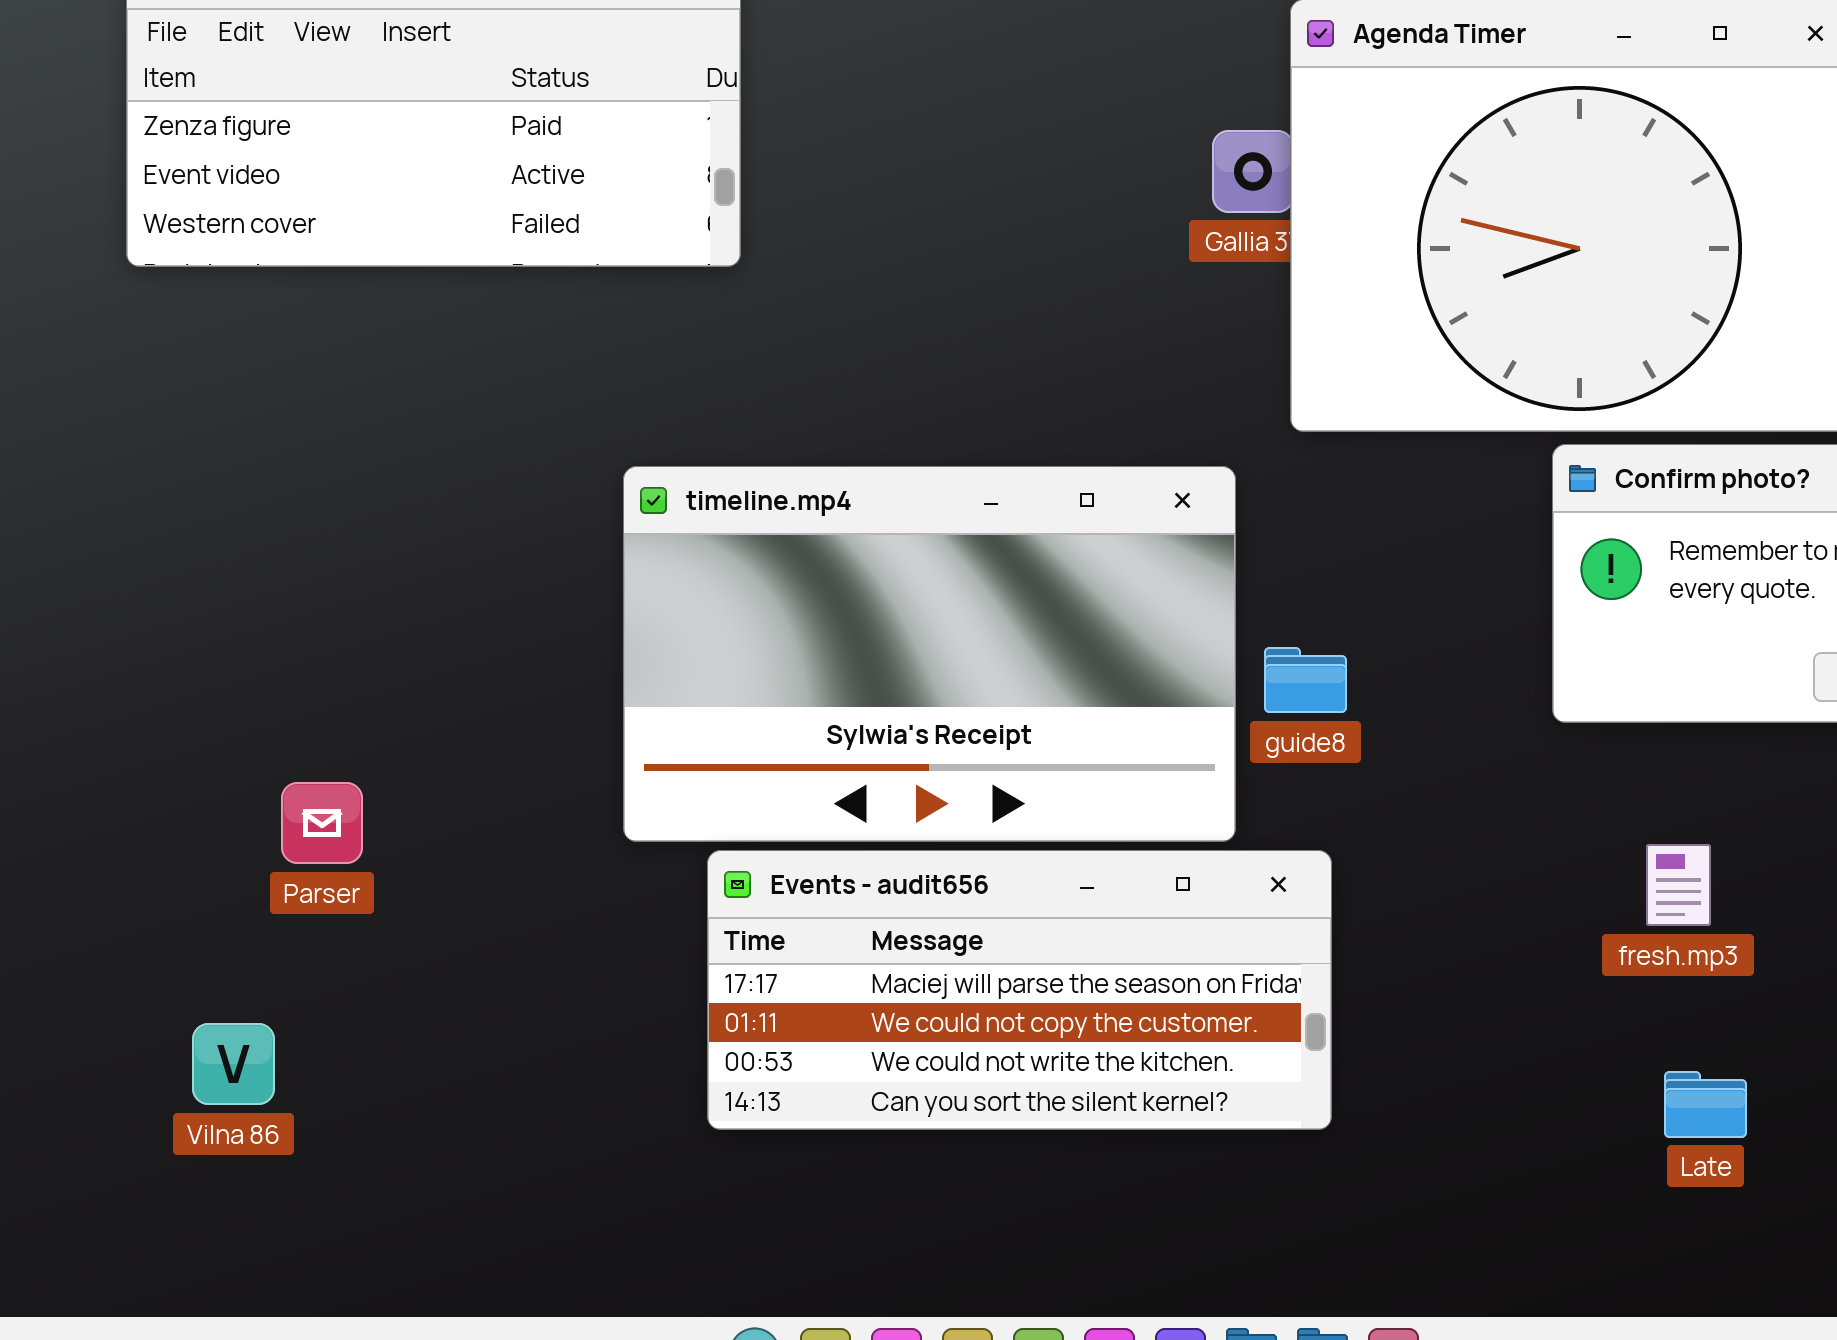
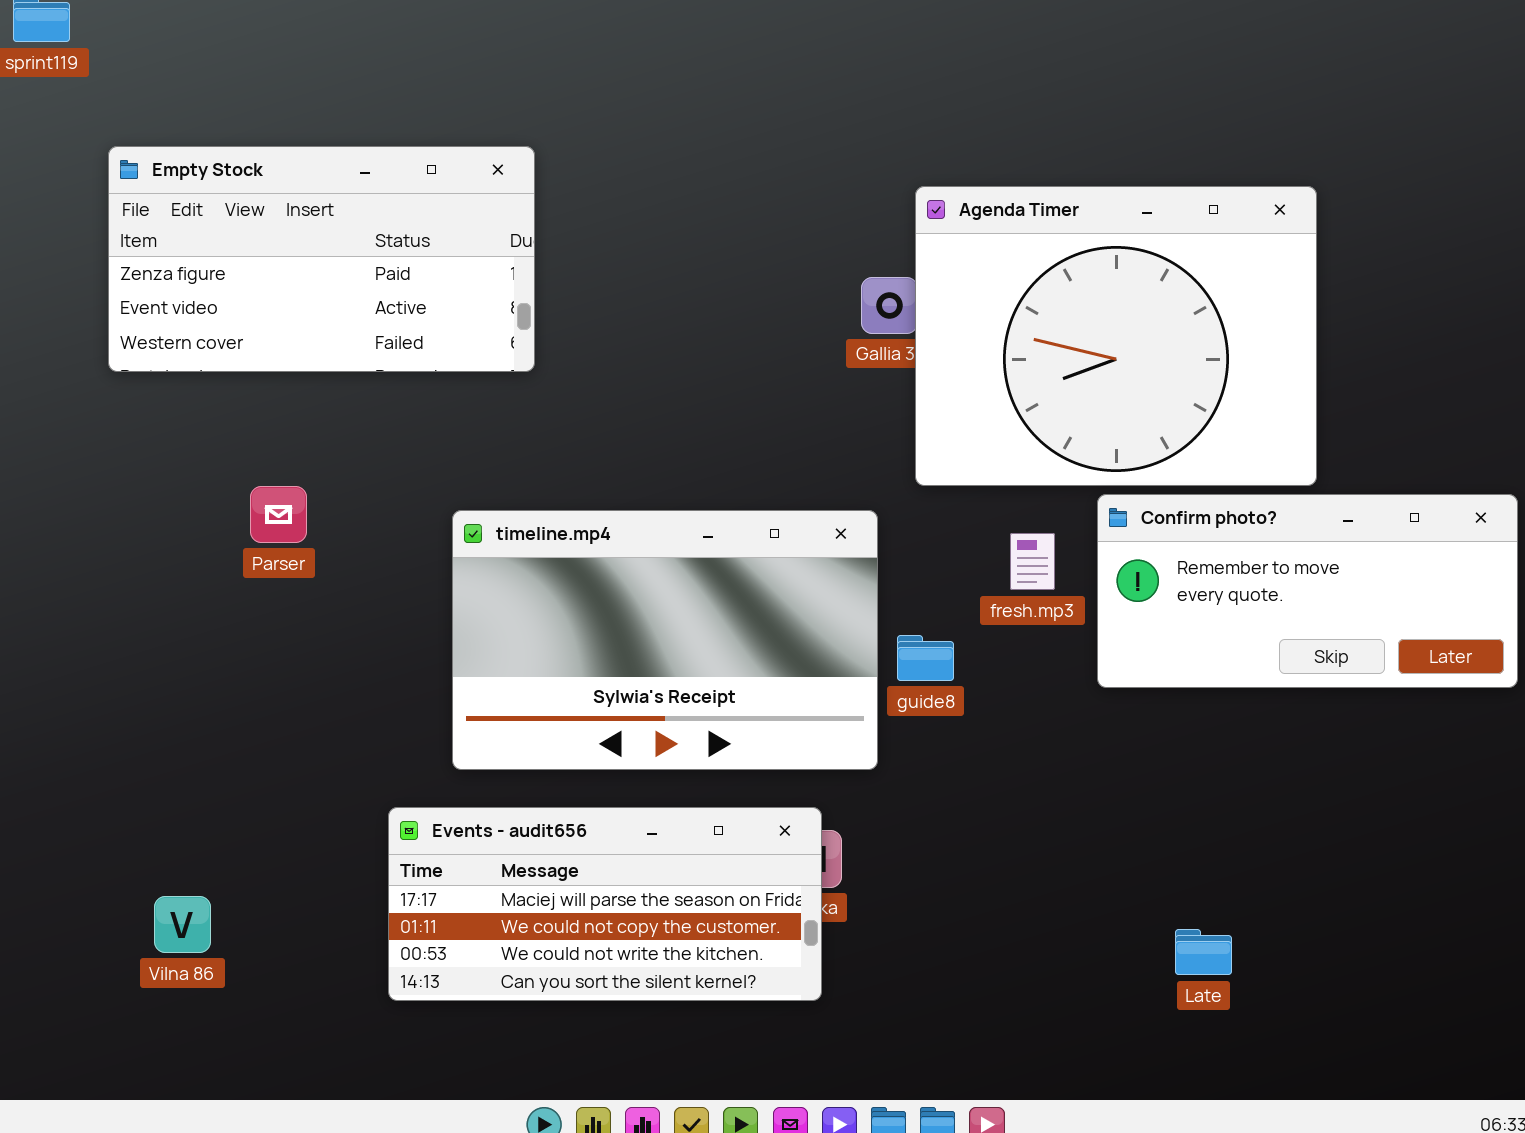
Parser: [281,782,363,864] -> [250,486,307,543], moved
fresh.mp3: [1646,844,1711,926] -> [1010,533,1055,590], moved
Events - audit656: [707,850,1332,1130] -> [388,807,822,1001], moved

